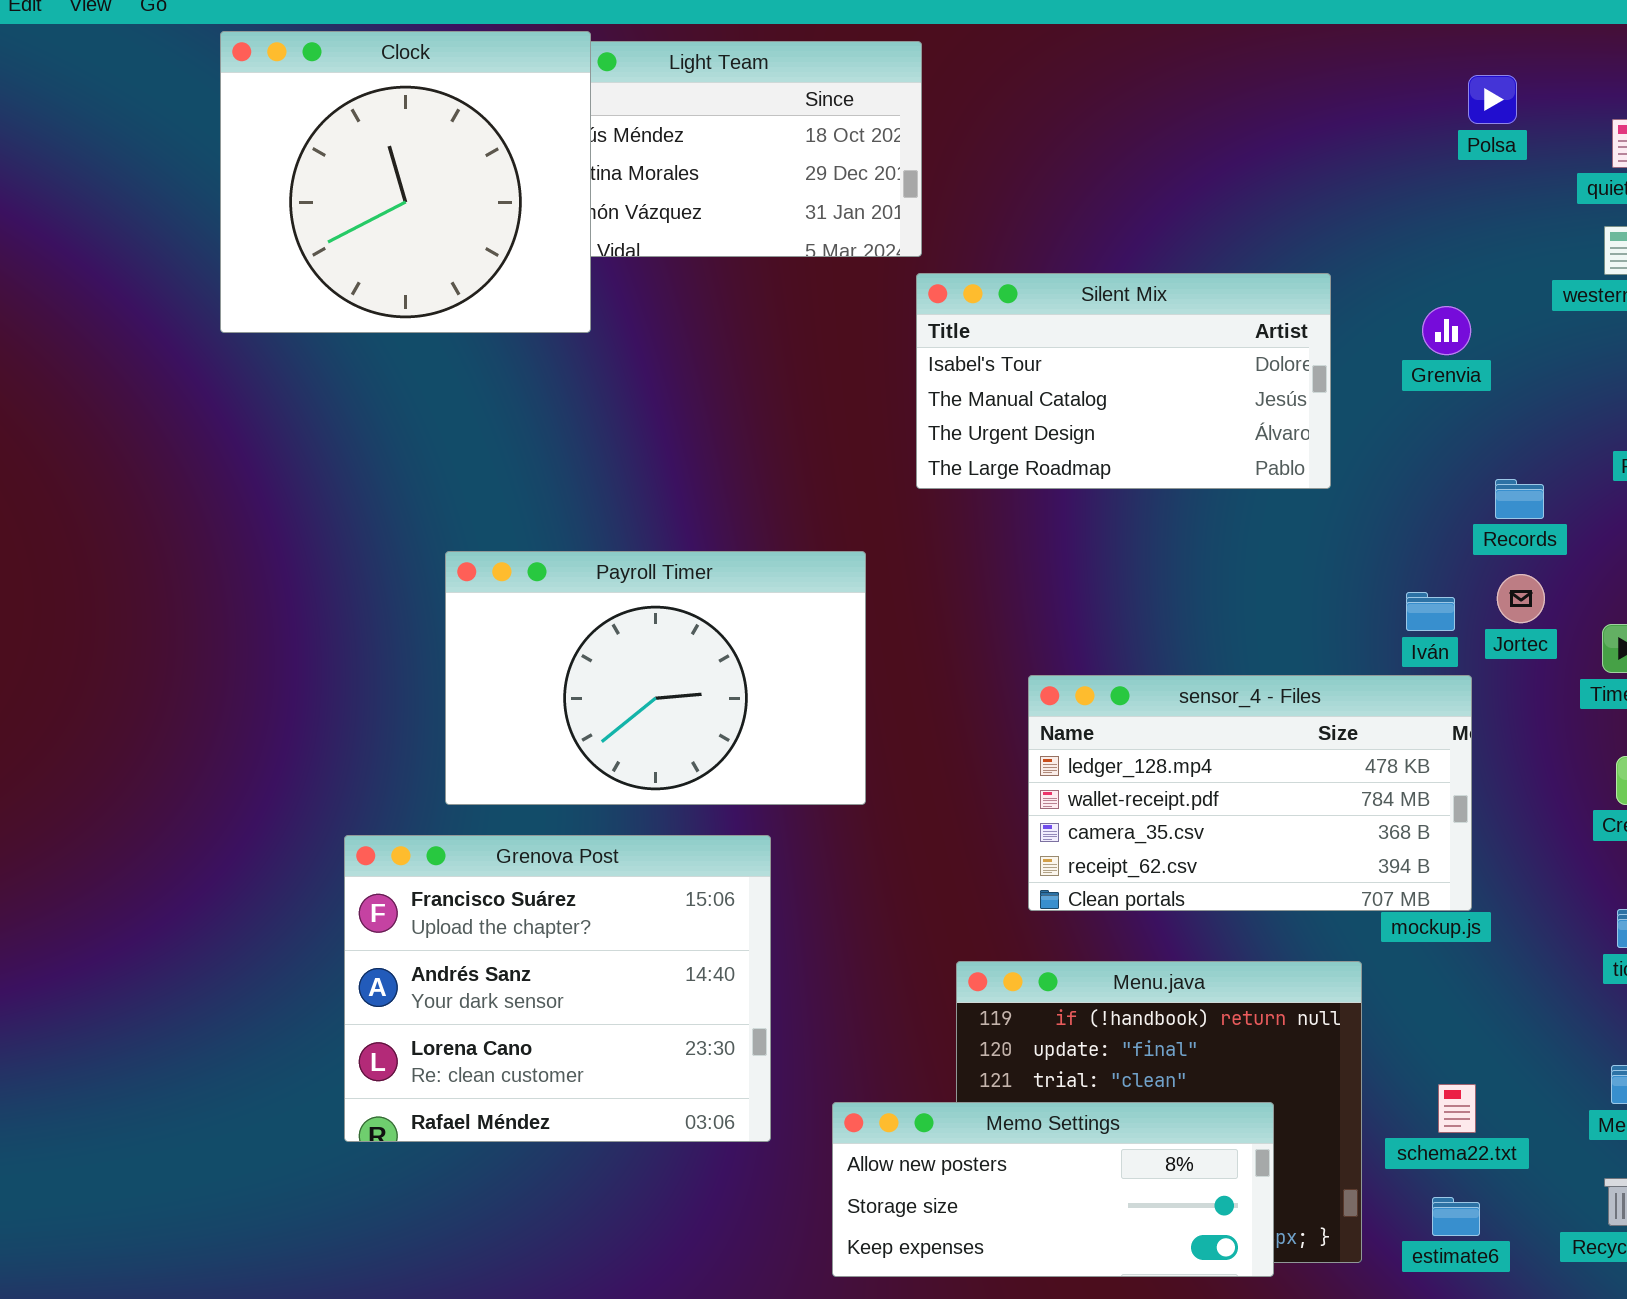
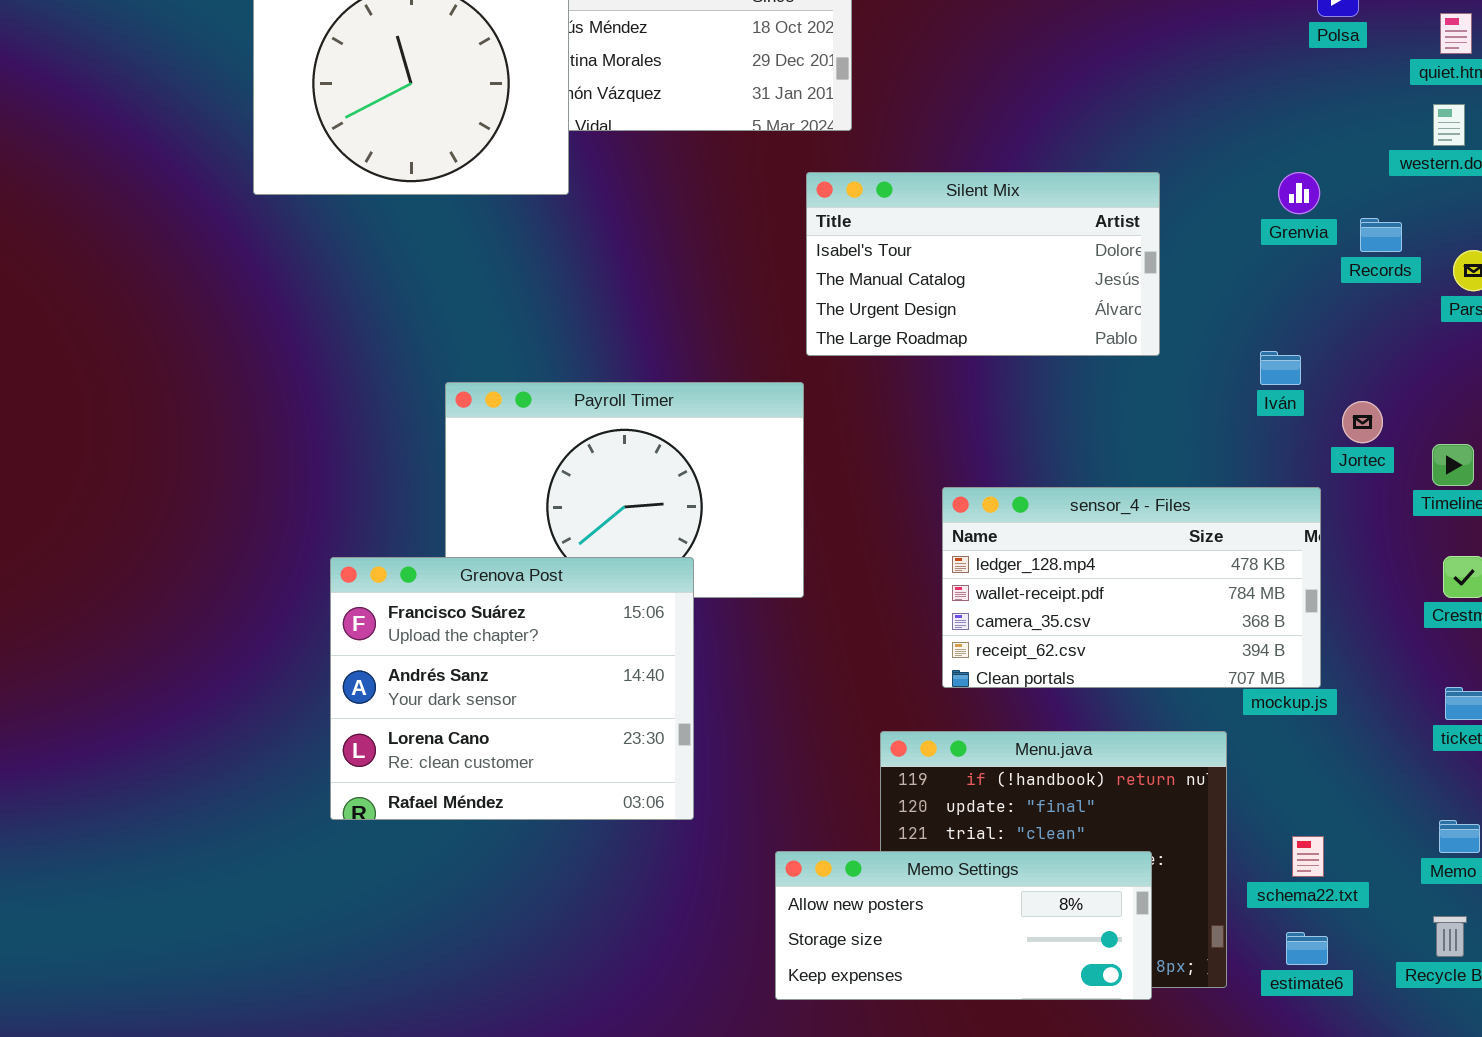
Silent Mix: [916,273,1331,489] -> [806,172,1160,356], moved
Records: [1495,479,1544,519] -> [1360,218,1402,252], moved
Iván: [1406,592,1455,631] -> [1260,351,1301,385], moved
Grenova Post: [344,835,771,1142] -> [330,557,694,820], moved

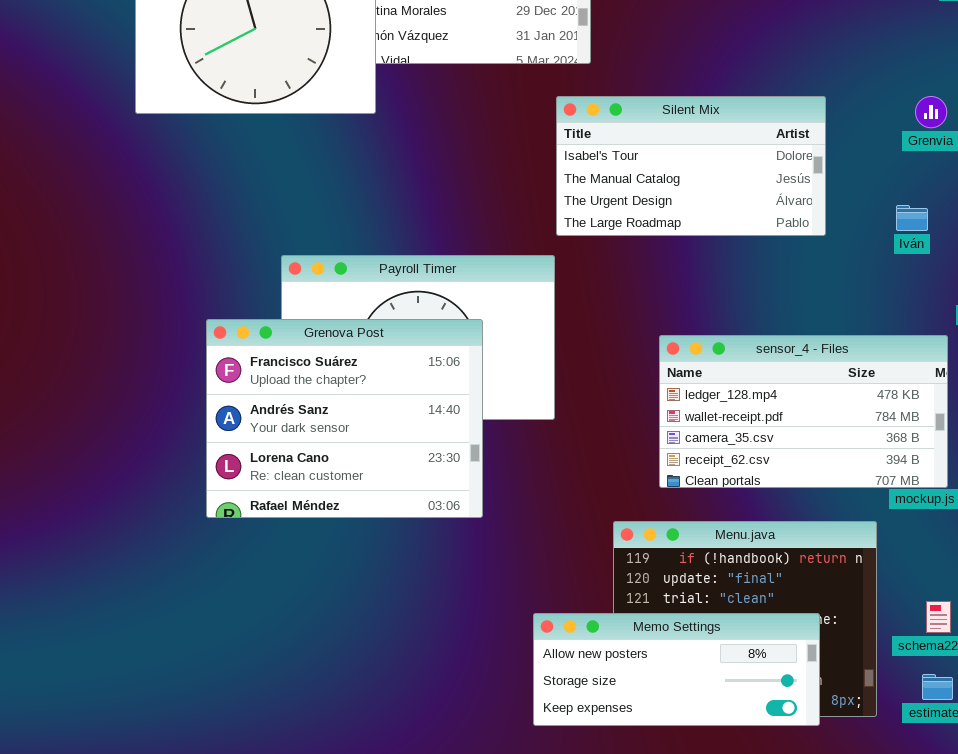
Iván: [1260,351,1301,385] -> [896,205,928,231], moved
Grenova Post: [330,557,694,820] -> [206,319,483,518], moved

